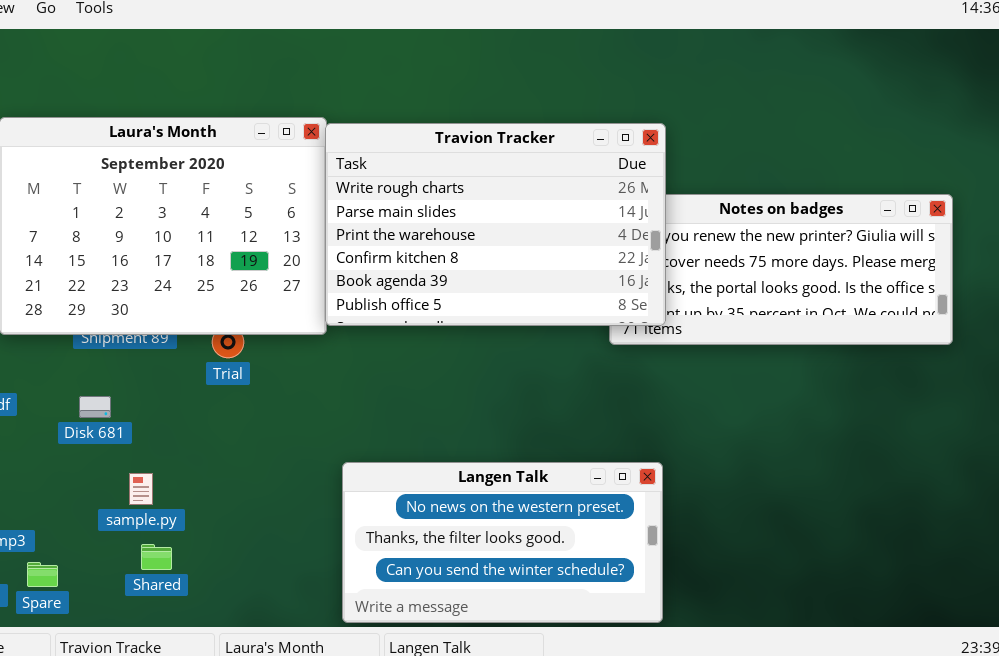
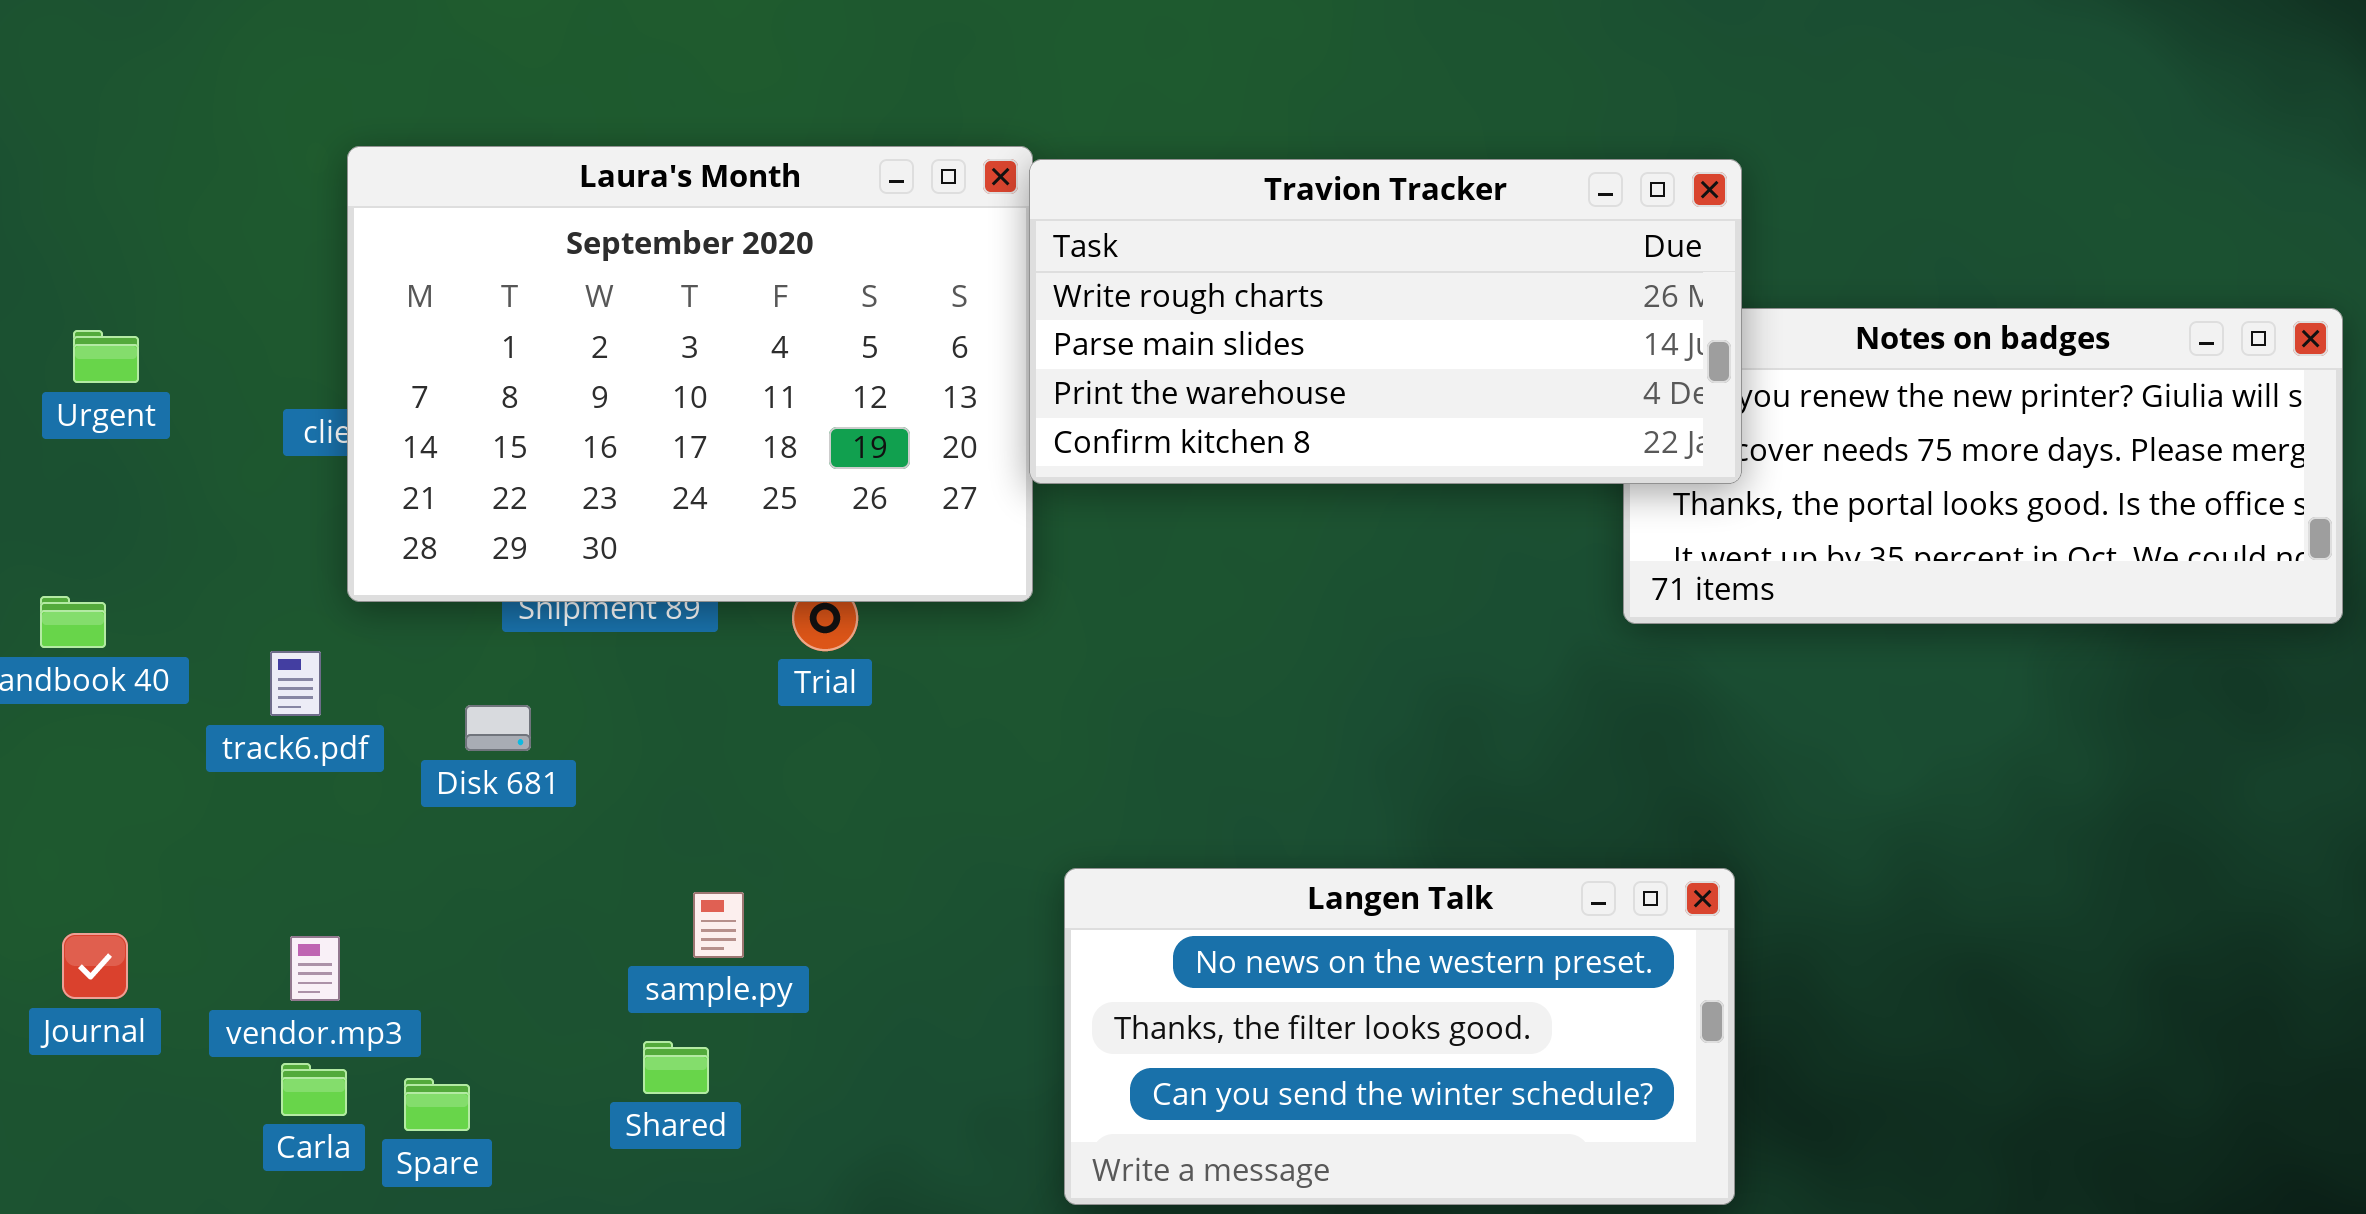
Travion Tracker: [325,123,666,326] -> [1029,159,1742,484], resized
Disk 681: [79,396,111,418] -> [465,705,531,751], moved
sample.py: [129,473,153,505] -> [693,892,744,958], moved

